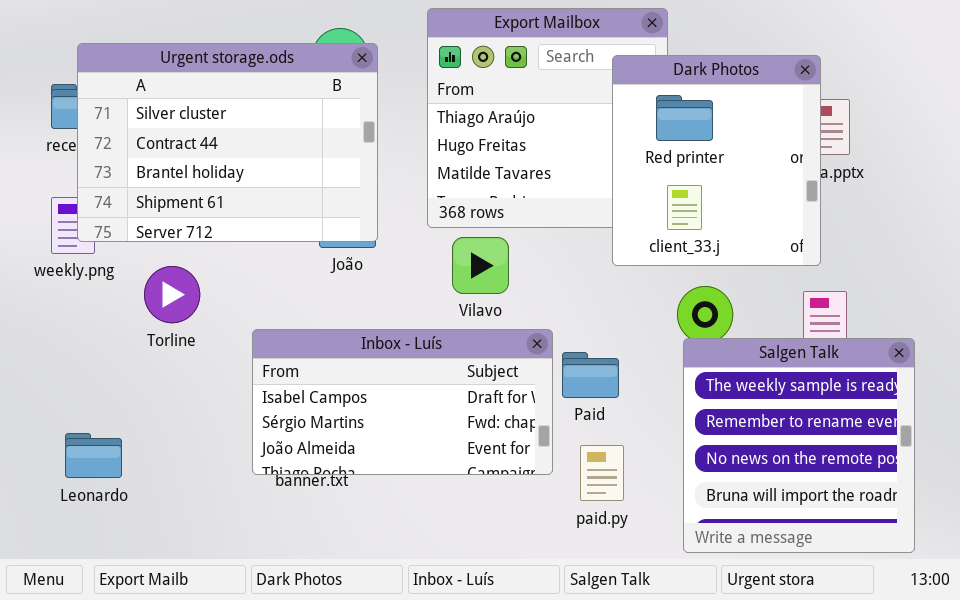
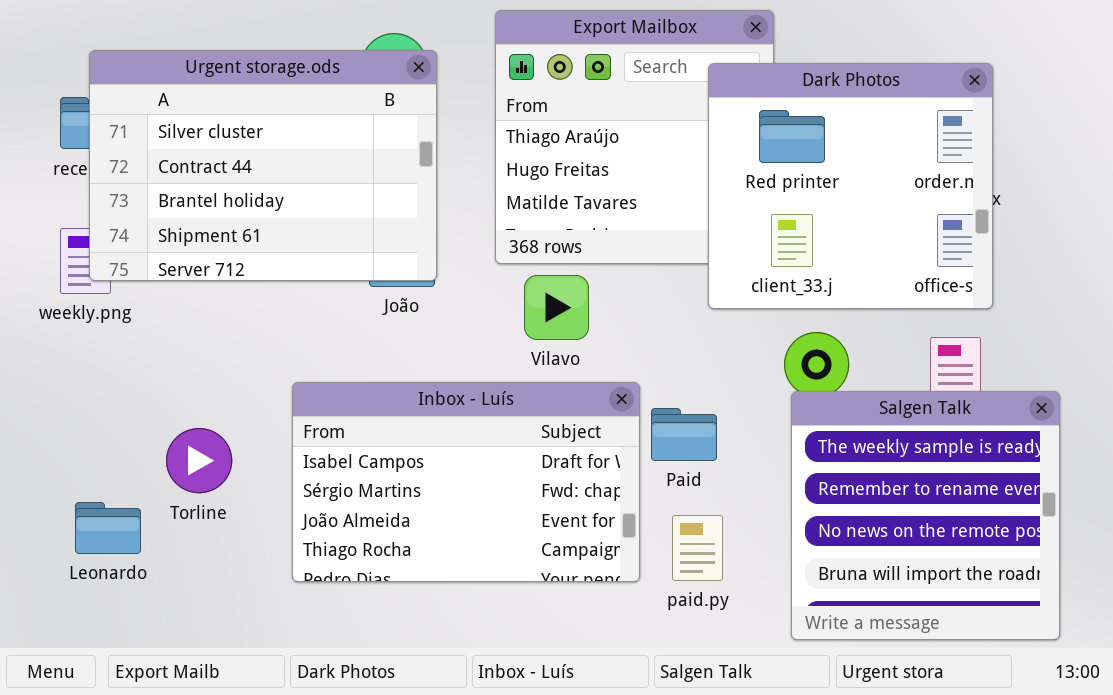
Dark Photos: [612,55,821,266] -> [708,63,993,309], resized
Torline: [144,266,200,323] -> [166,428,232,493], moved
Inbox - Luís: [252,329,553,475] -> [292,382,640,582], resized

